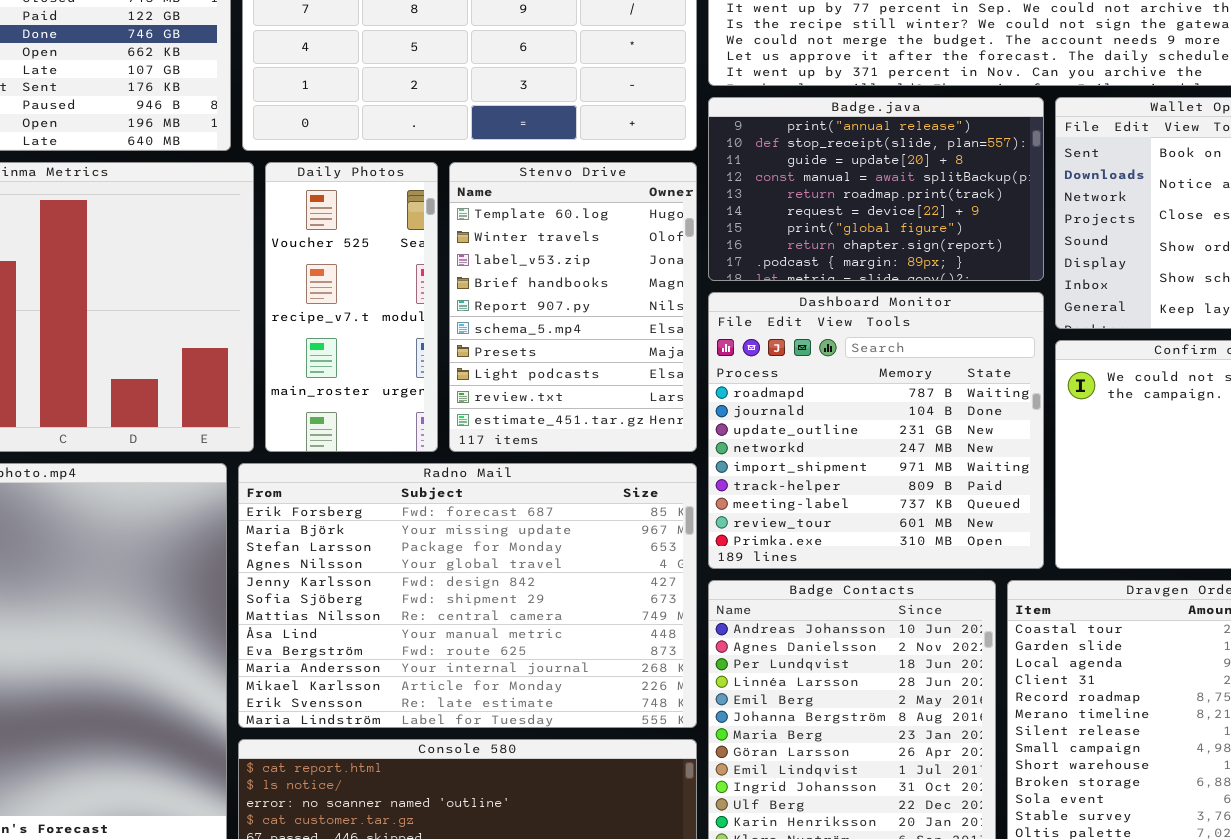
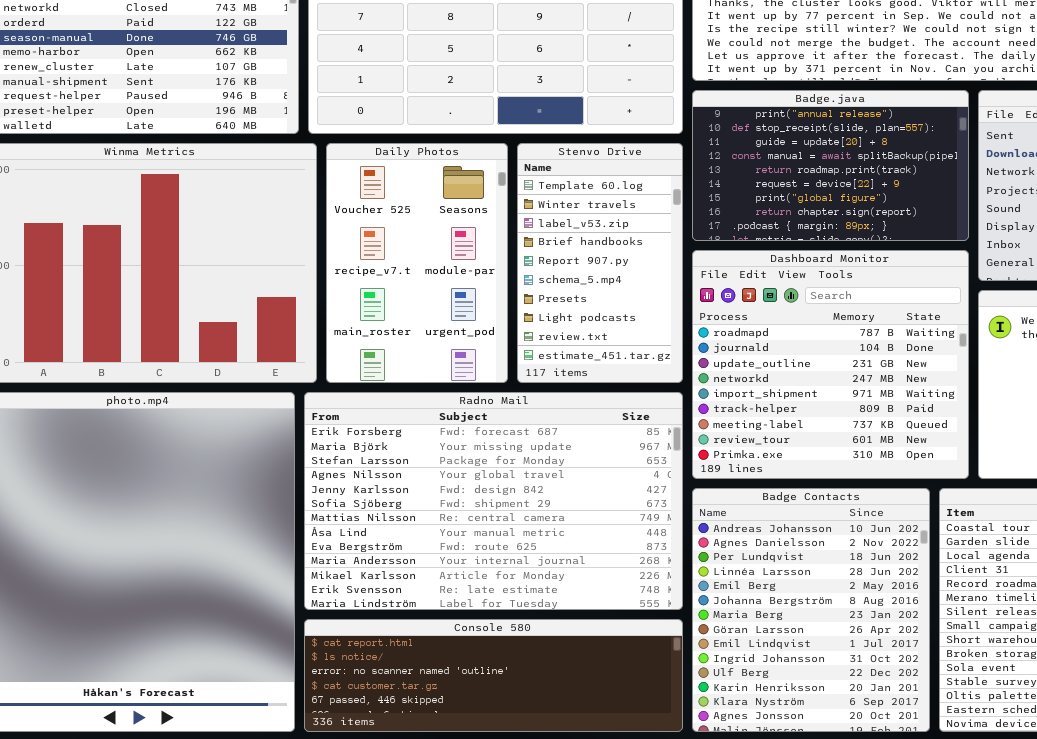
Daily Photos: [265,162,438,452] -> [326,143,508,383], resized
Stenvo Drive: [449,162,697,452] -> [517,143,683,383], resized

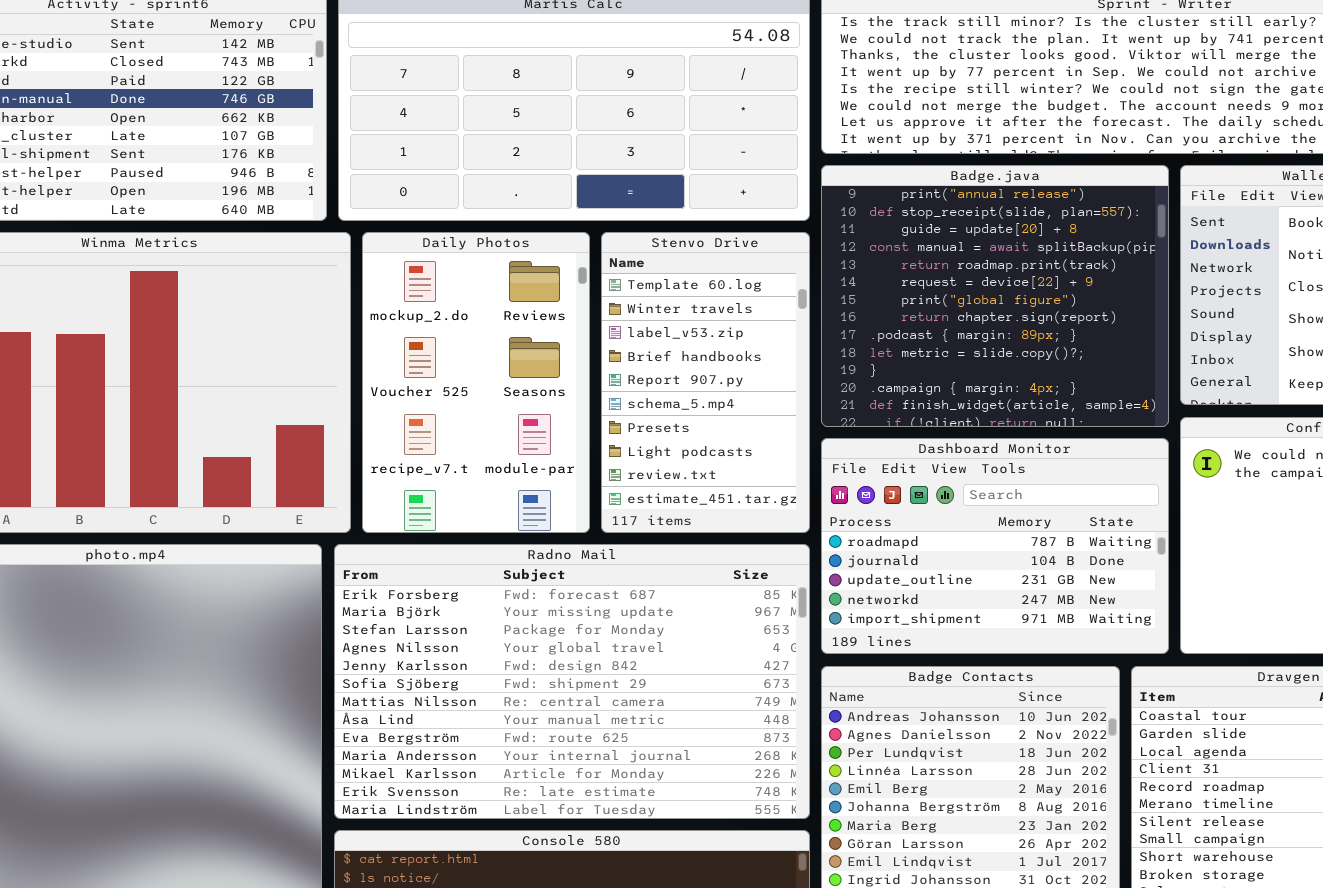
Badge.java: [692,90,969,241] -> [821,165,1169,427], resized
Daily Photos: [326,143,508,383] -> [362,232,590,533], scrolled up 1 row
Dashboard Monitor: [692,250,969,479] -> [821,438,1169,654], resized

